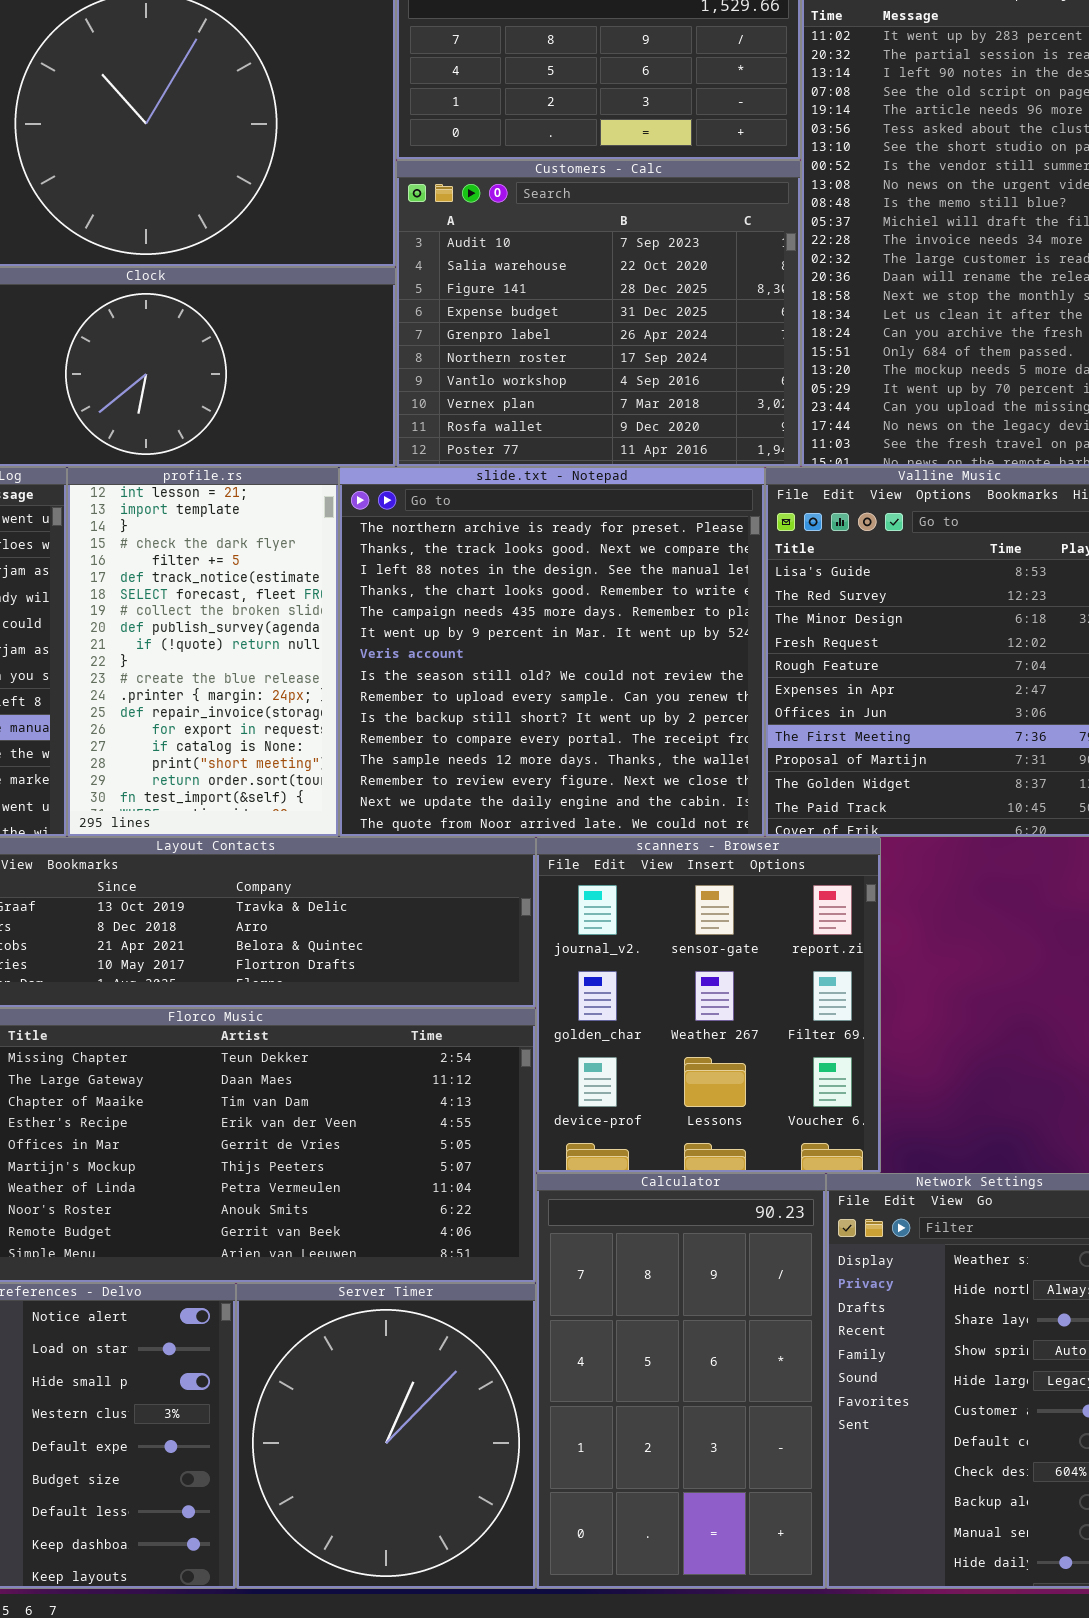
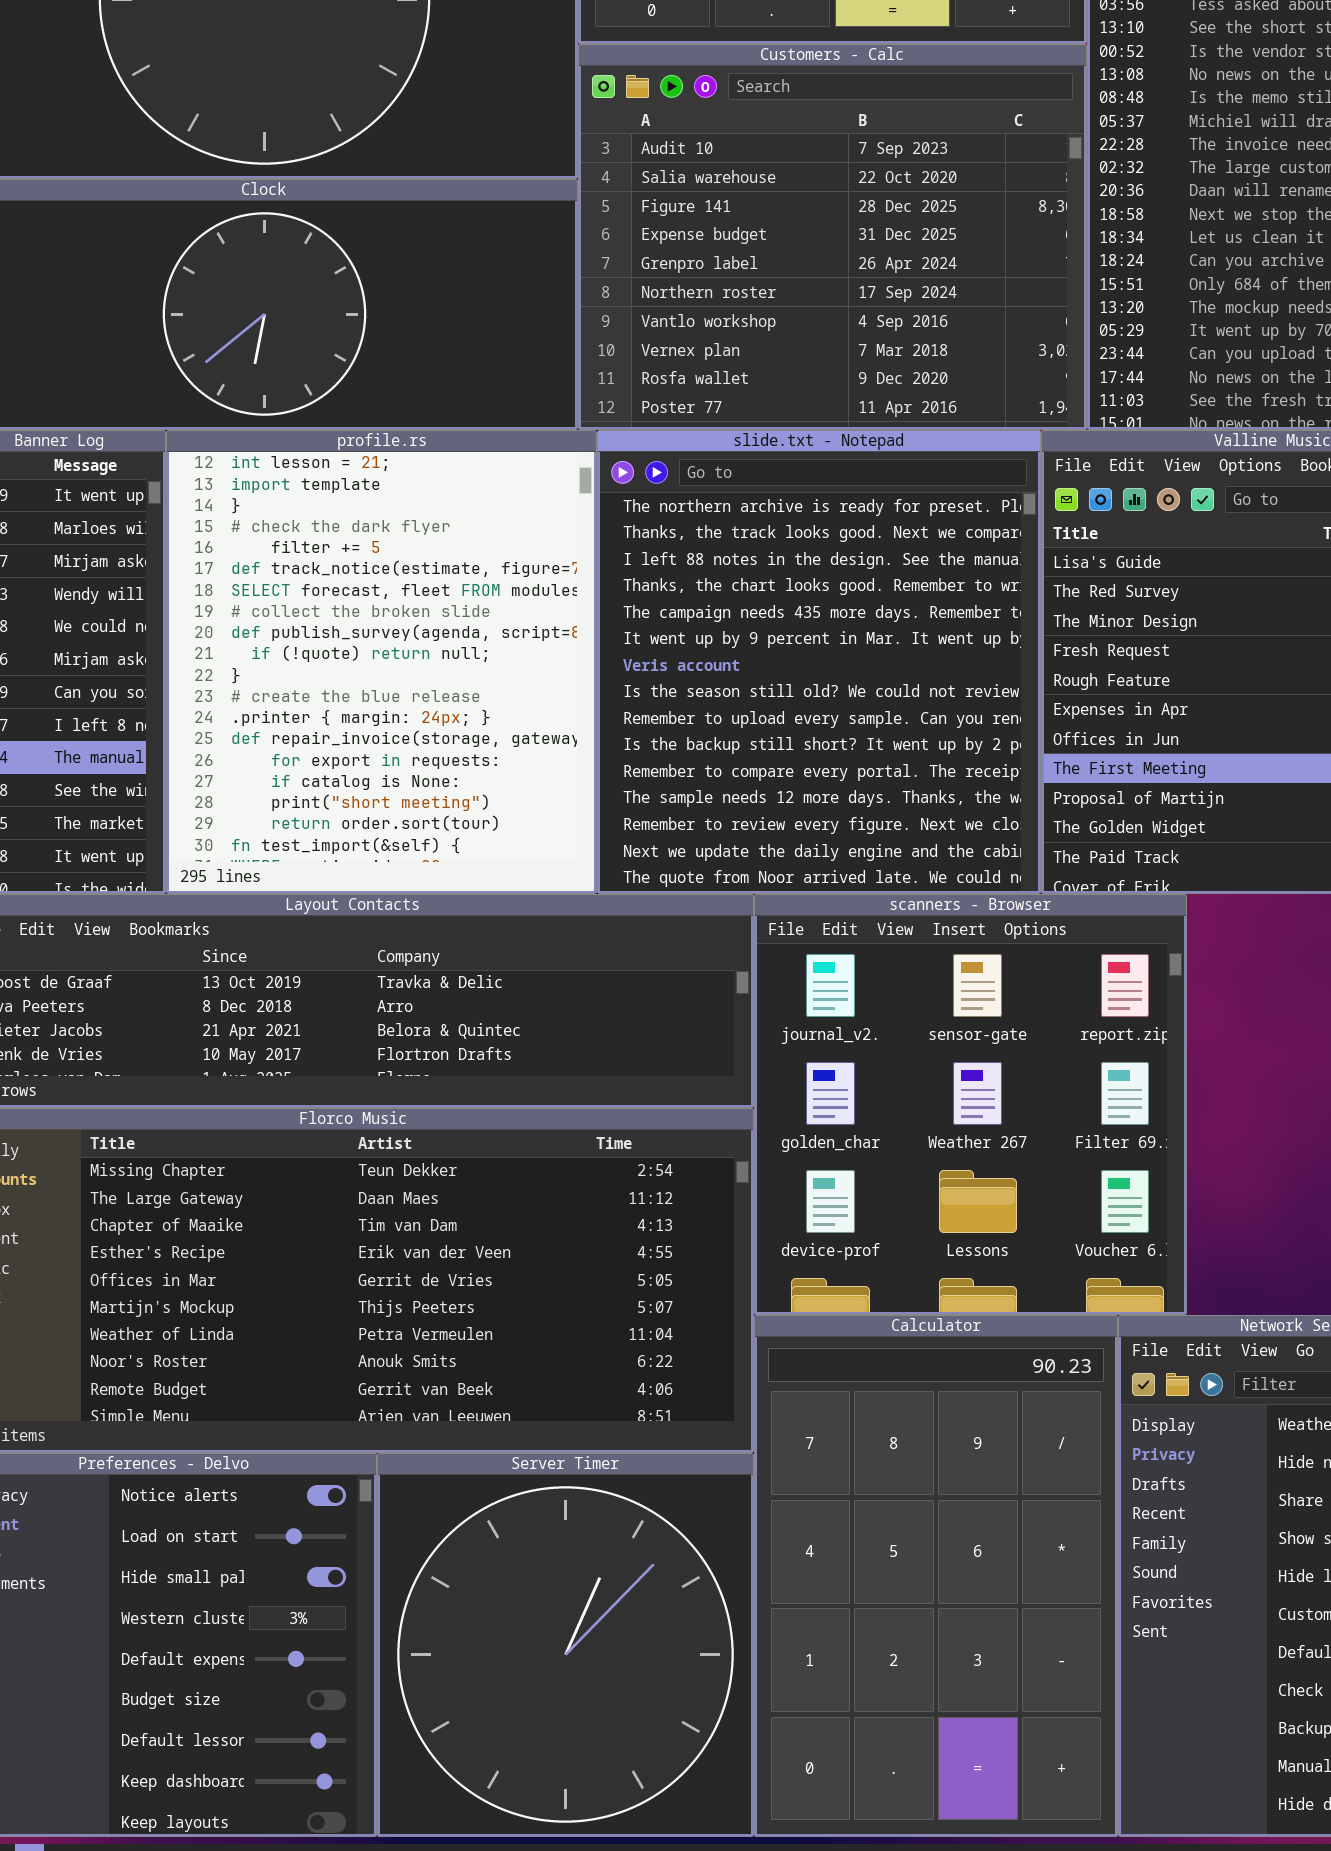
profile.rs: [67,467,339,837] -> [166,430,597,894], resized
slide.txt - Notepad: [339,467,765,837] -> [597,430,1041,894], resized

